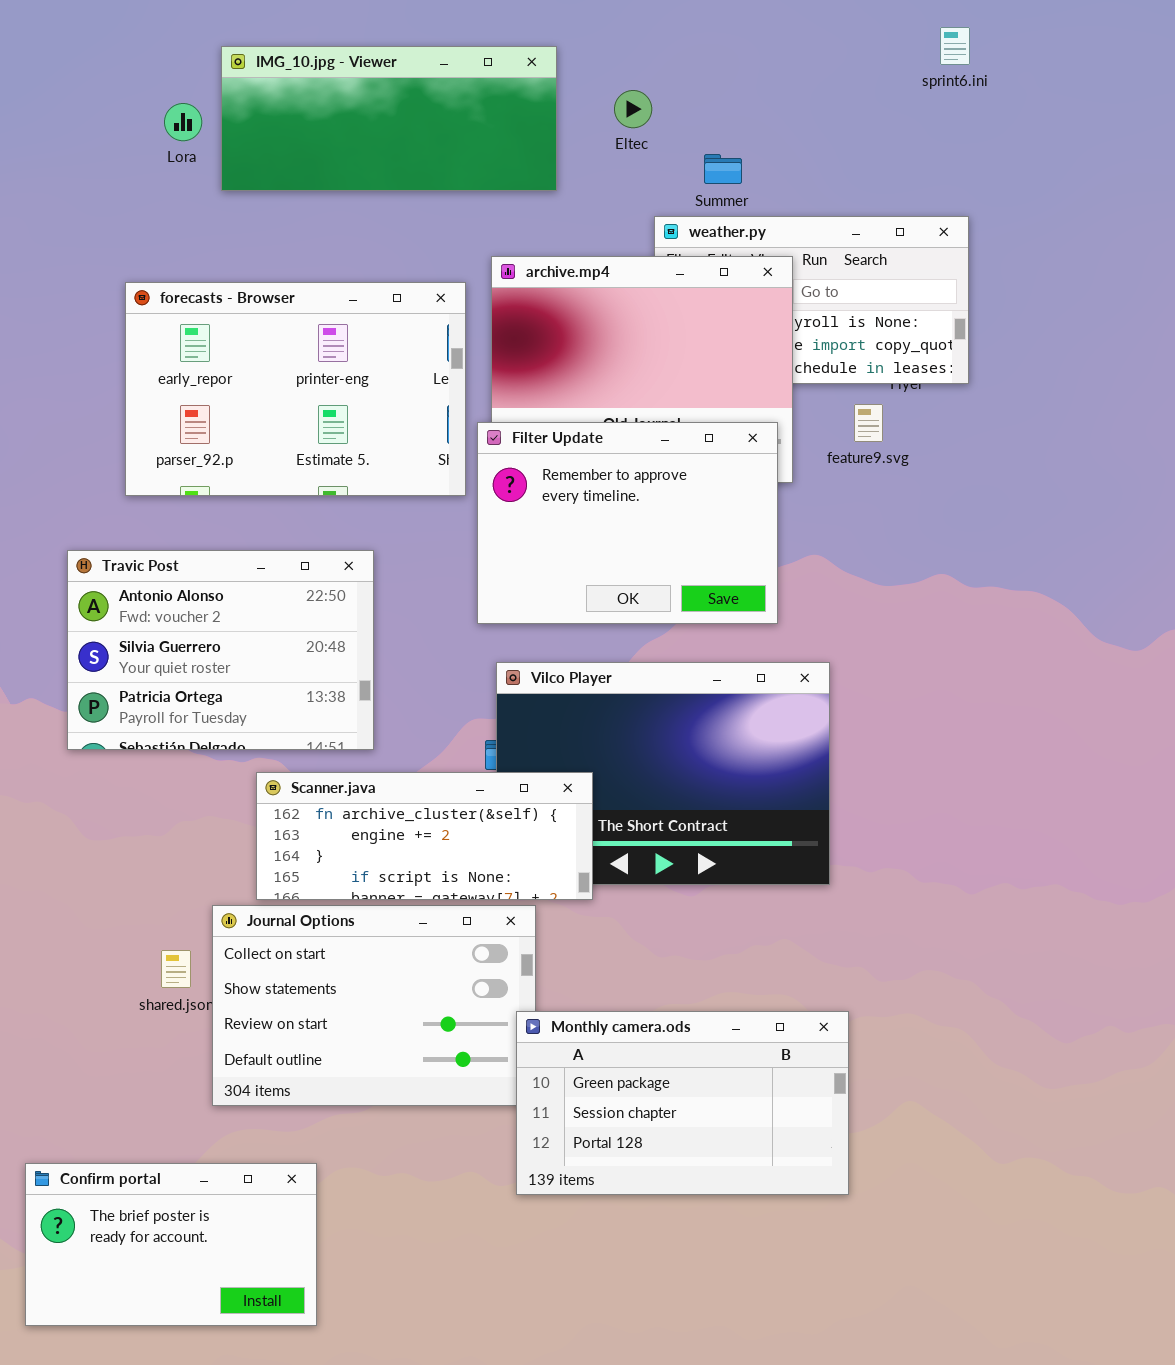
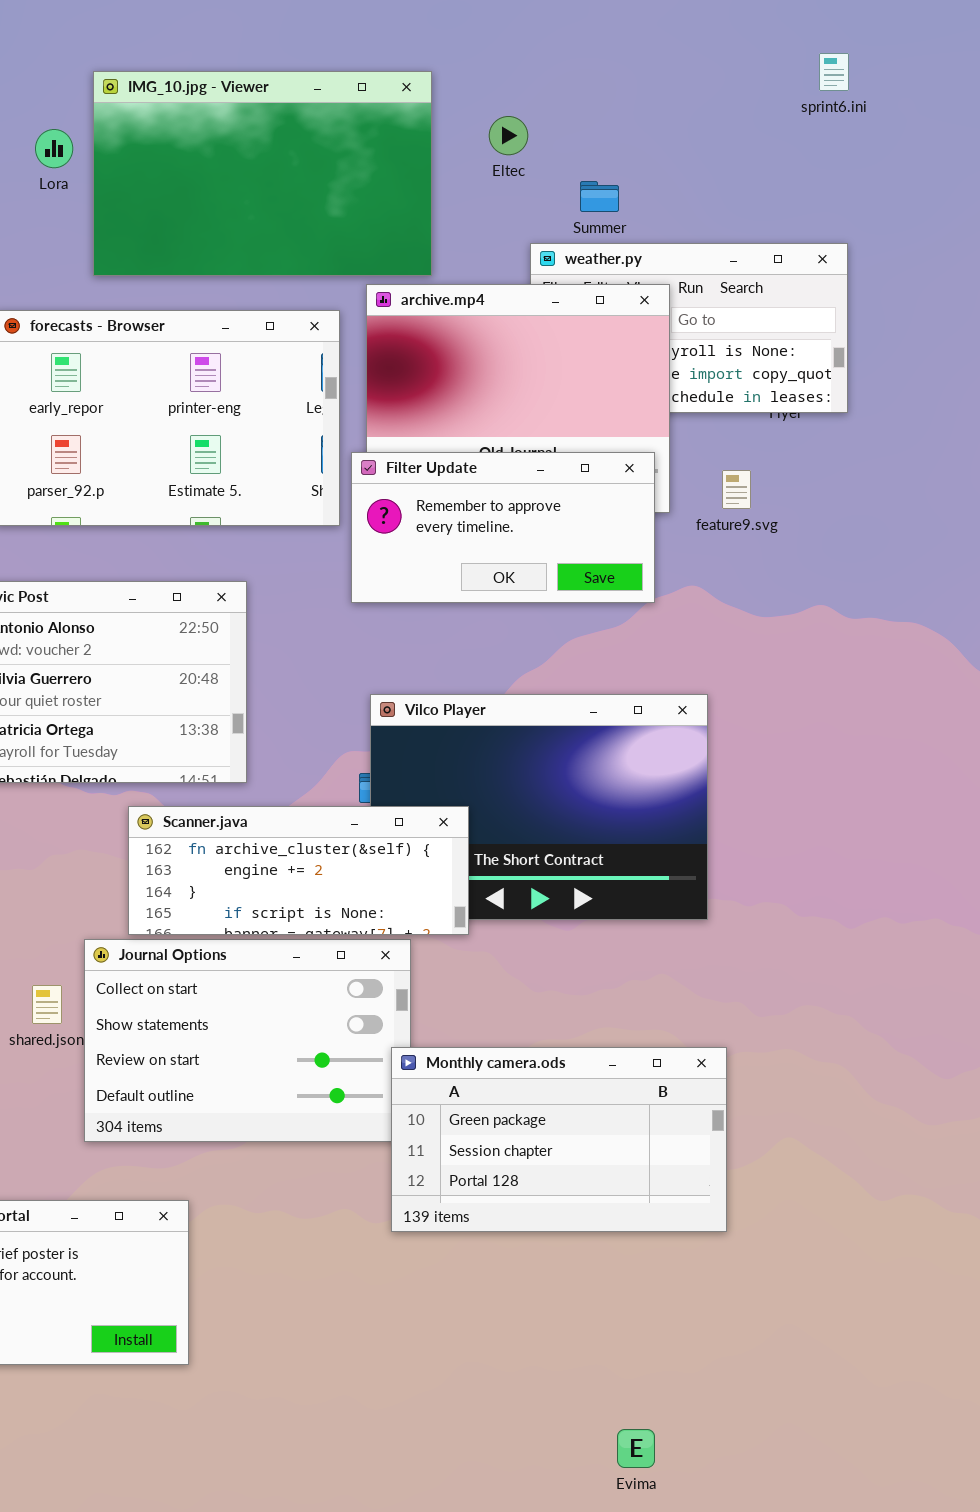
IMG_10.jpg - Viewer: [221,46,557,191] -> [93,71,432,276], resized
feature9.svg: [854,404,883,442] -> [722,470,751,509], moved
Filter Update: [477,422,778,624] -> [351,452,655,603], resized

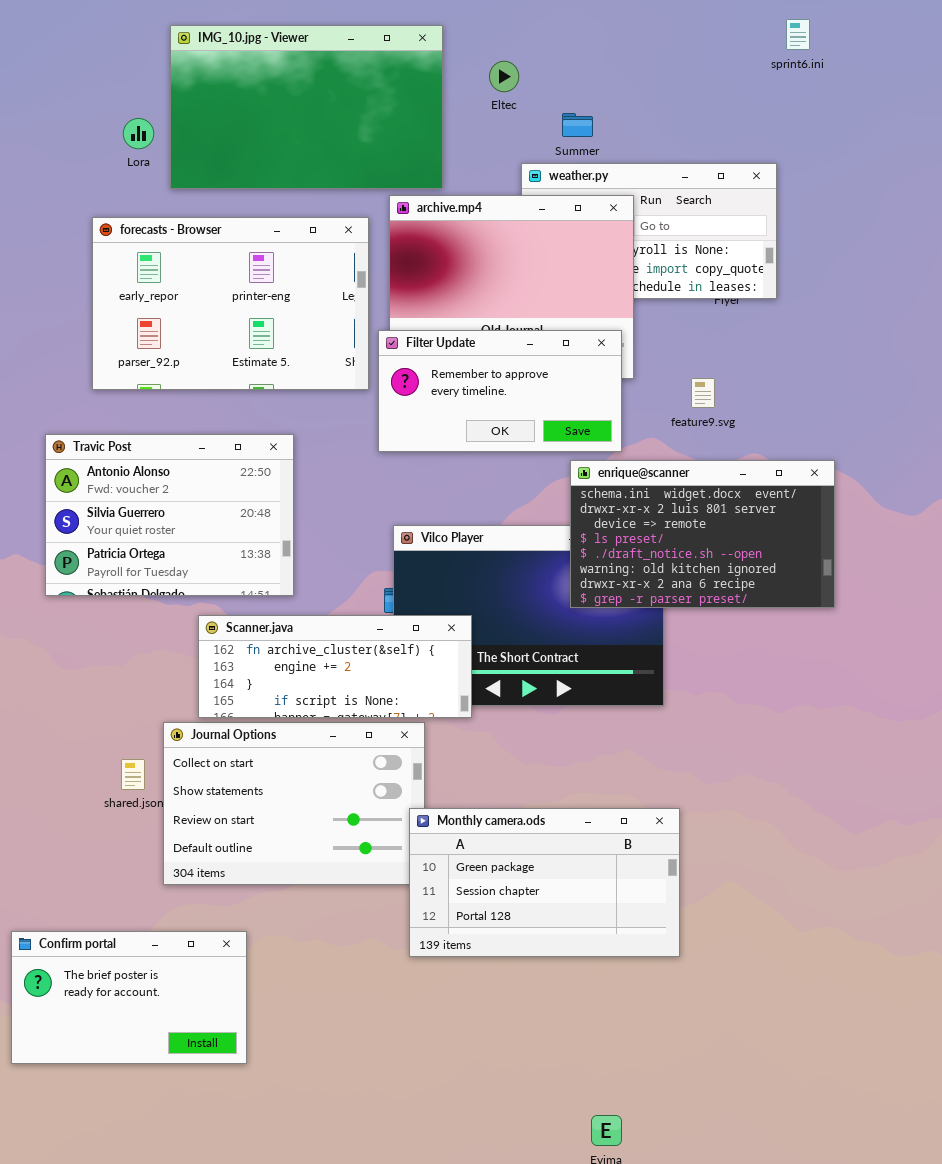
sprint6.ini: [819,53,849,91] -> [786,19,810,50], moved
Lora: [35,129,73,168] -> [123,118,154,149], moved
feature9.svg: [722,470,751,509] -> [691,378,715,408], moved
enrique@scanner: none -> [570,460,835,608], opened

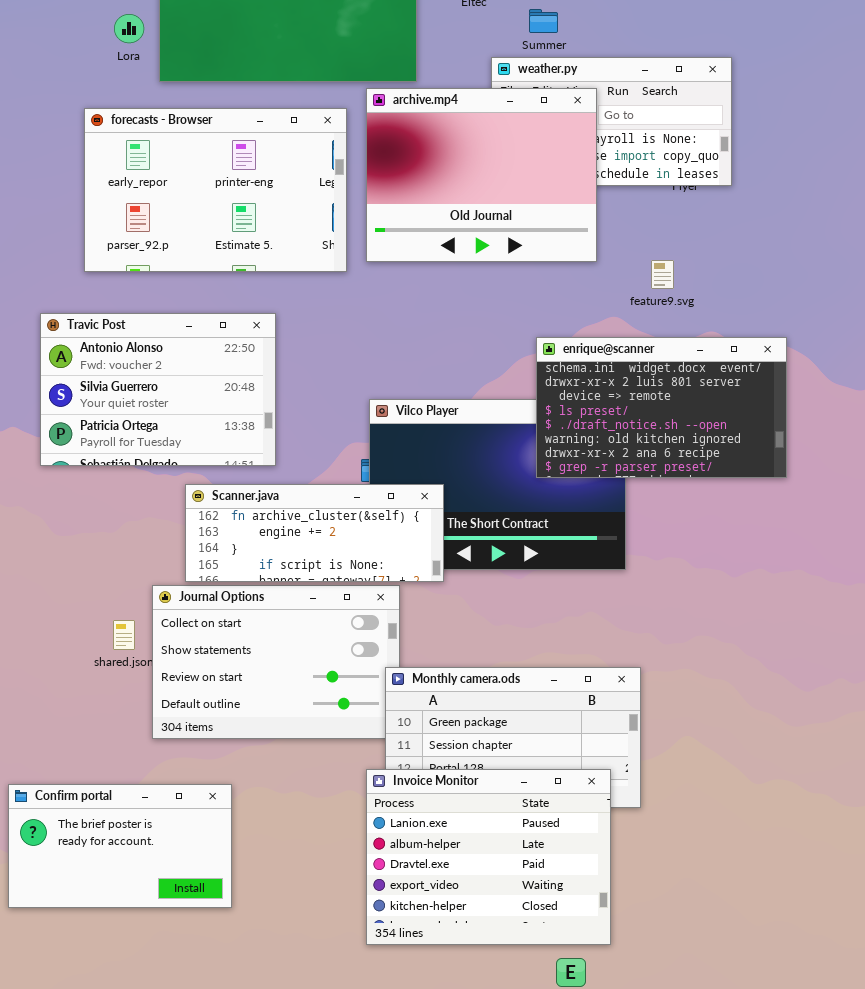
Filter Update: [378,330,622,452] -> none, closed
Invoice Monitor: none -> [366,769,611,945], opened

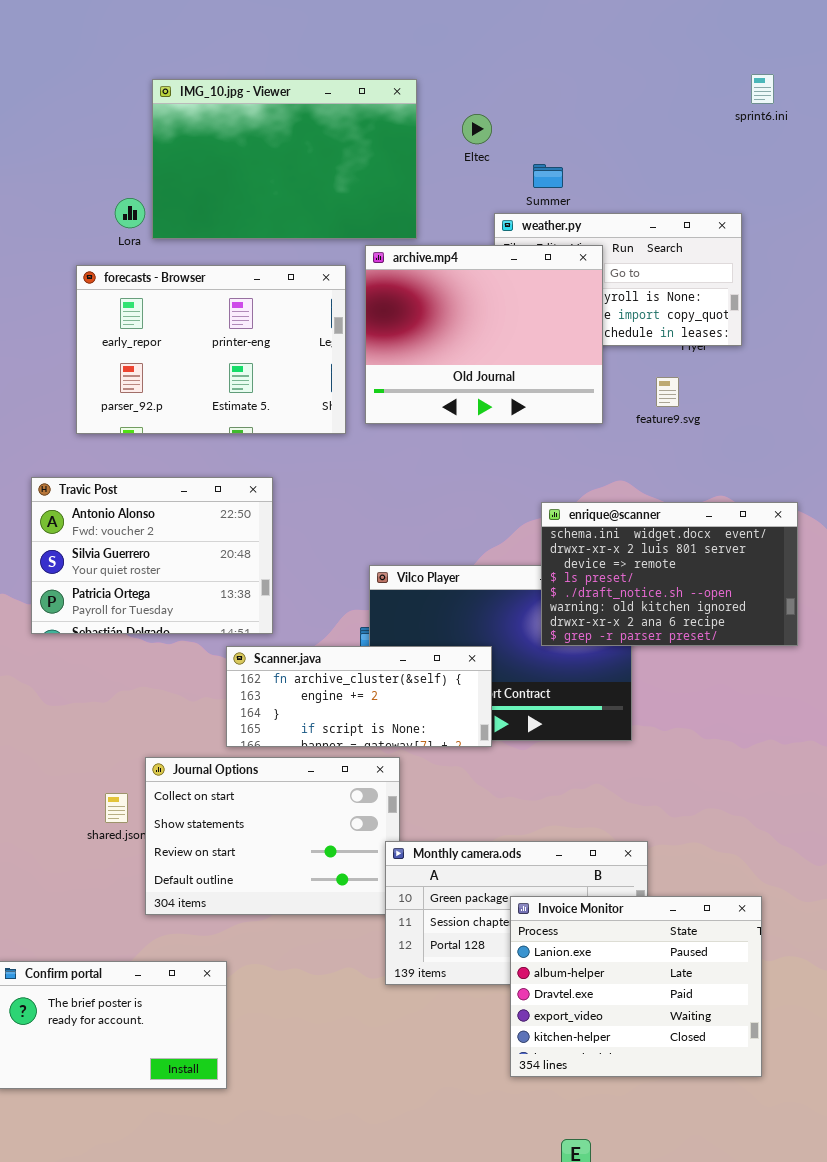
Lora: [114,14,144,43] -> [115,198,145,228], moved
feature9.svg: [651,260,674,289] -> [656,377,679,407], moved
Scanner.java: [185,484,444,582] -> [226,646,492,747], moved
Invoice Monitor: [366,769,611,945] -> [510,896,762,1077], moved

